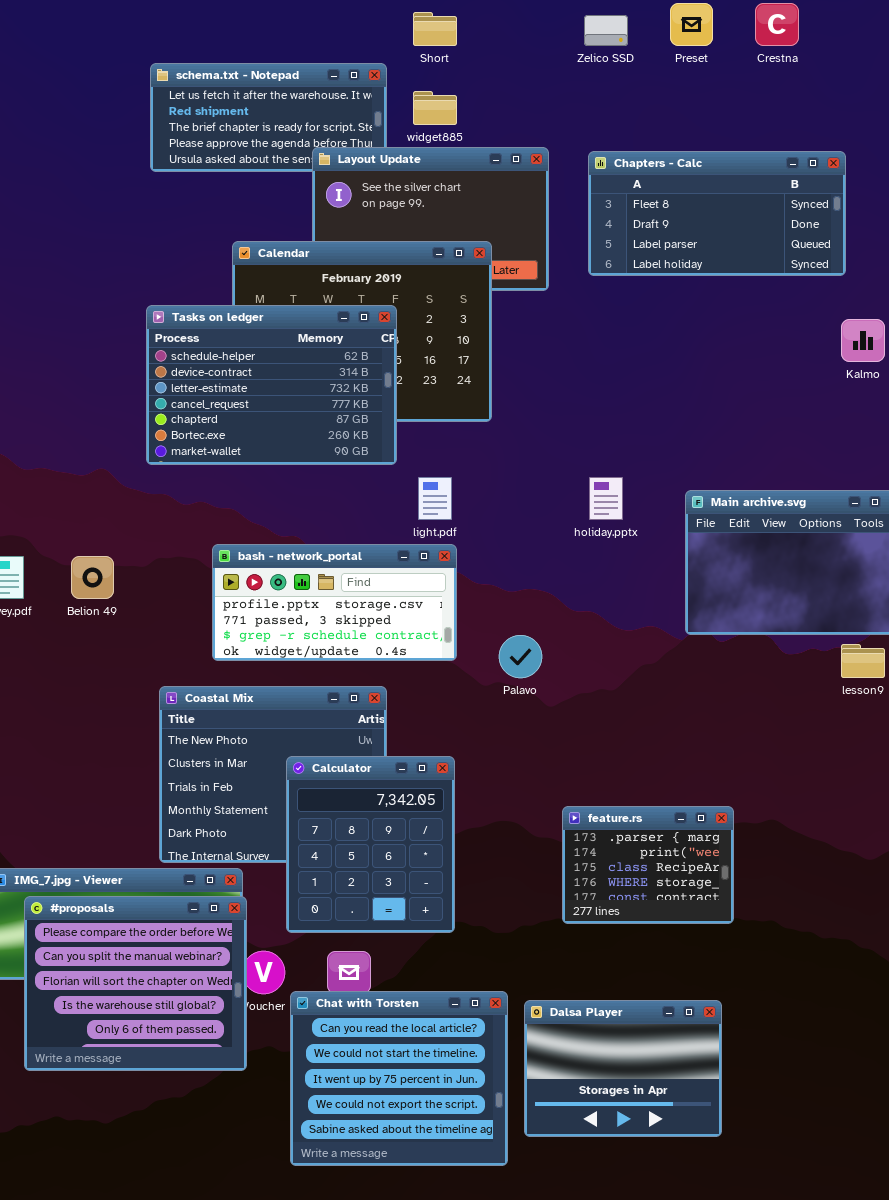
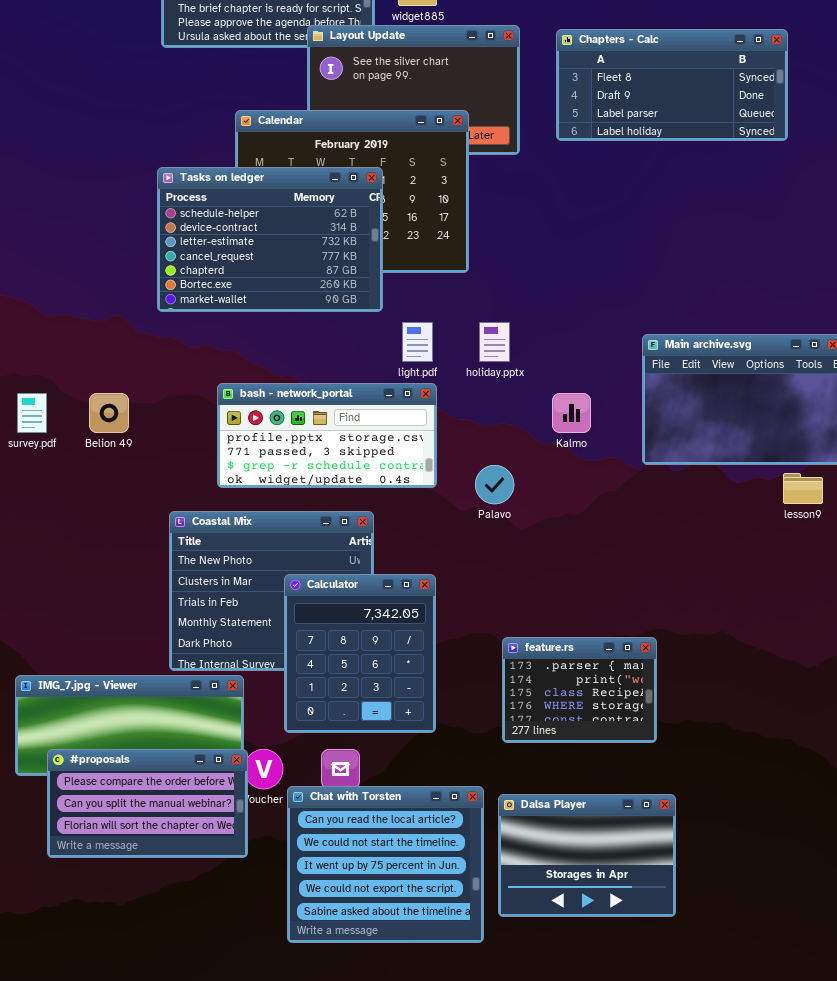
Kalmo: [841,319,885,362] -> [552,393,591,433], moved
holiday.pptx: [589,477,623,520] -> [479,322,510,362], moved
feature.rs: [562,806,734,924] -> [502,637,657,743], moved
#proposals: [24,896,247,1071] -> [47,749,248,858], resized

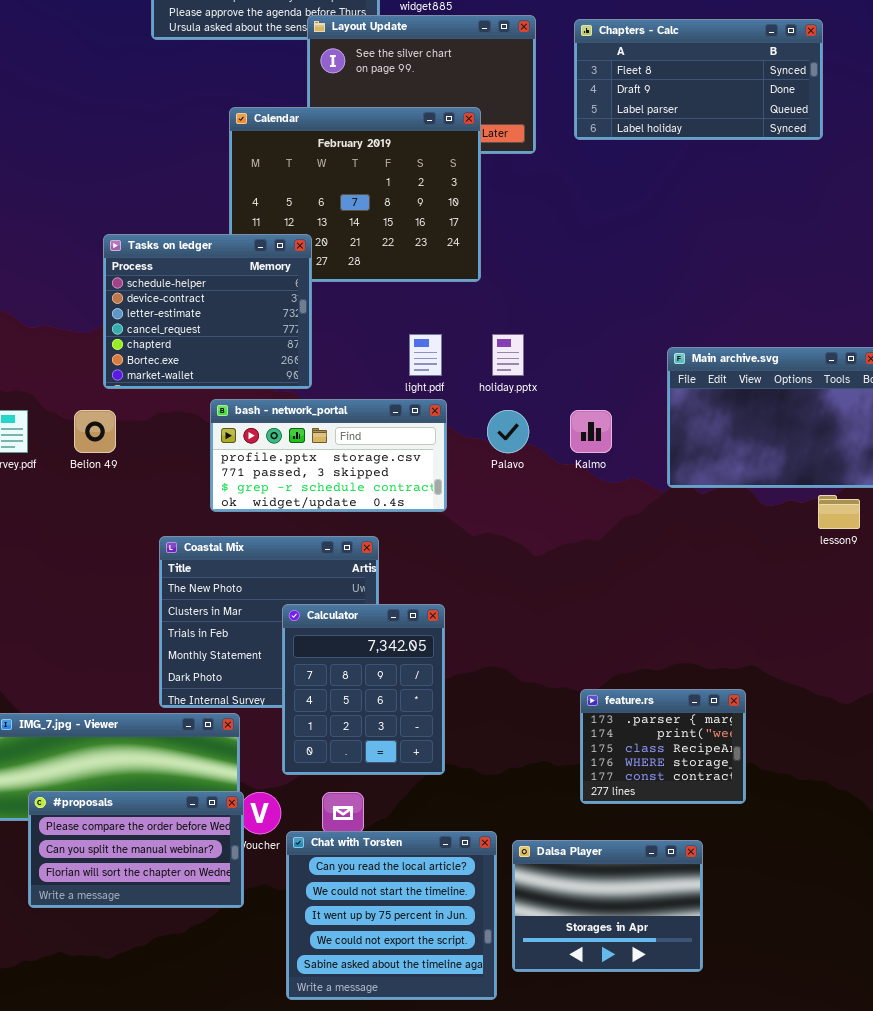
Tasks on ledger: [157,167,383,312] -> [103,234,312,389], moved, resized
Palavo: [475,465,514,504] -> [487,410,529,453], moved
feature.rs: [502,637,657,743] -> [580,689,746,804], moved

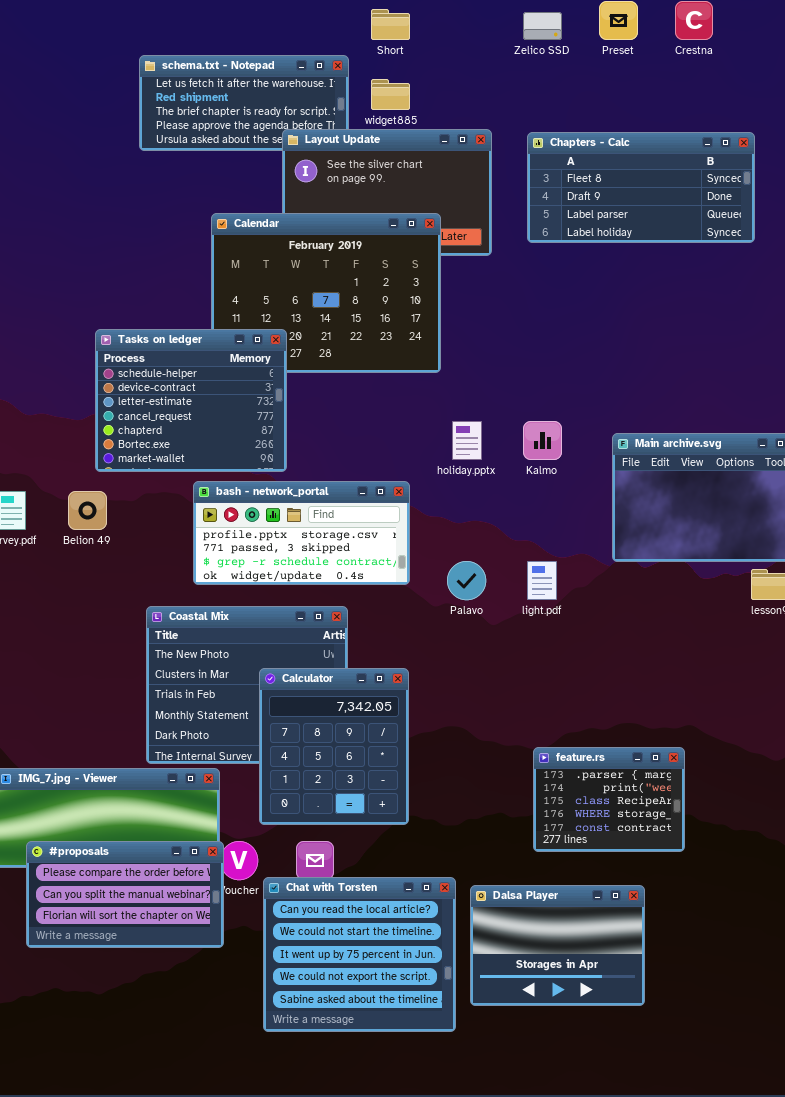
light.pdf: [409,334,442,376] -> [527,561,557,600], moved
Palavo: [487,410,529,453] -> [447,561,486,600], moved
Kalmo: [570,410,612,453] -> [523,421,562,460], moved

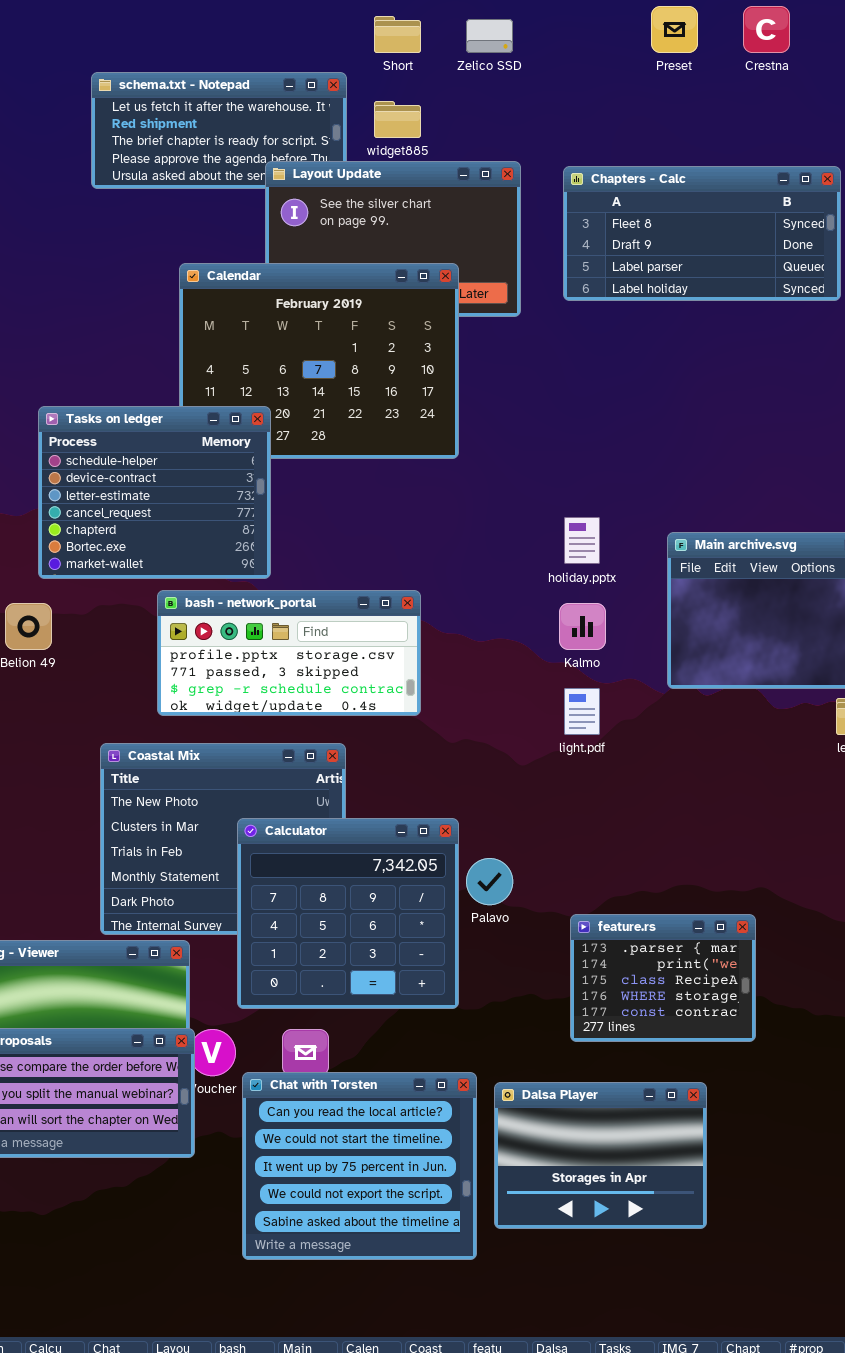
Zelico SSD: [523,12,562,40] -> [466,19,513,53], moved
holiday.pptx: [452,421,482,460] -> [564,517,600,564], moved
Kalmo: [523,421,562,460] -> [559,603,606,650], moved
Palavo: [447,561,486,600] -> [466,858,513,905], moved
Calculator: [259,668,409,825] -> [237,818,459,1009], resized

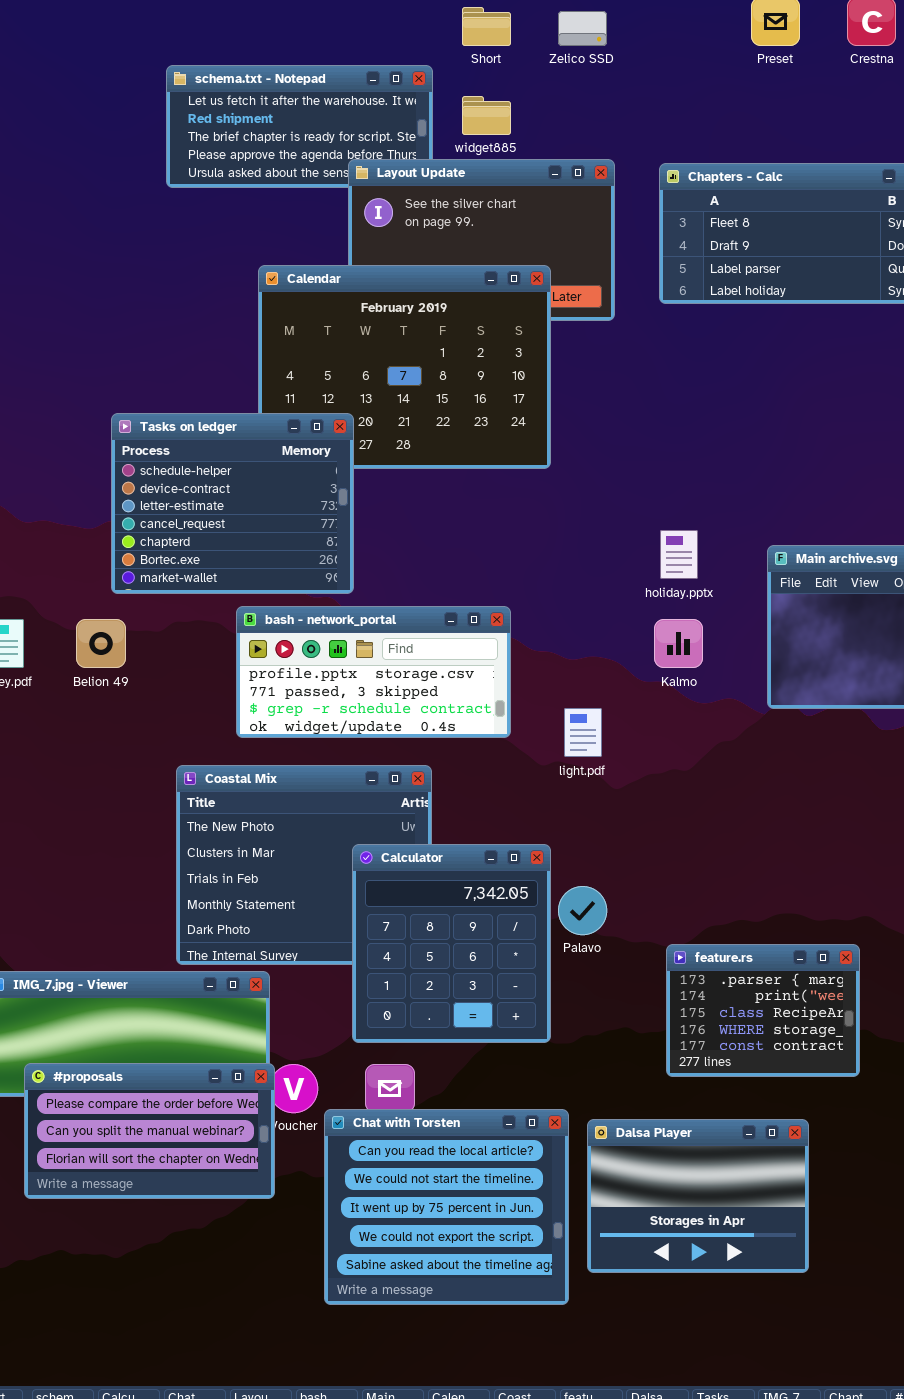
light.pdf: [564,688,600,735] -> [564,708,602,757], moved
Calculator: [237,818,459,1009] -> [352,844,551,1043], resized

